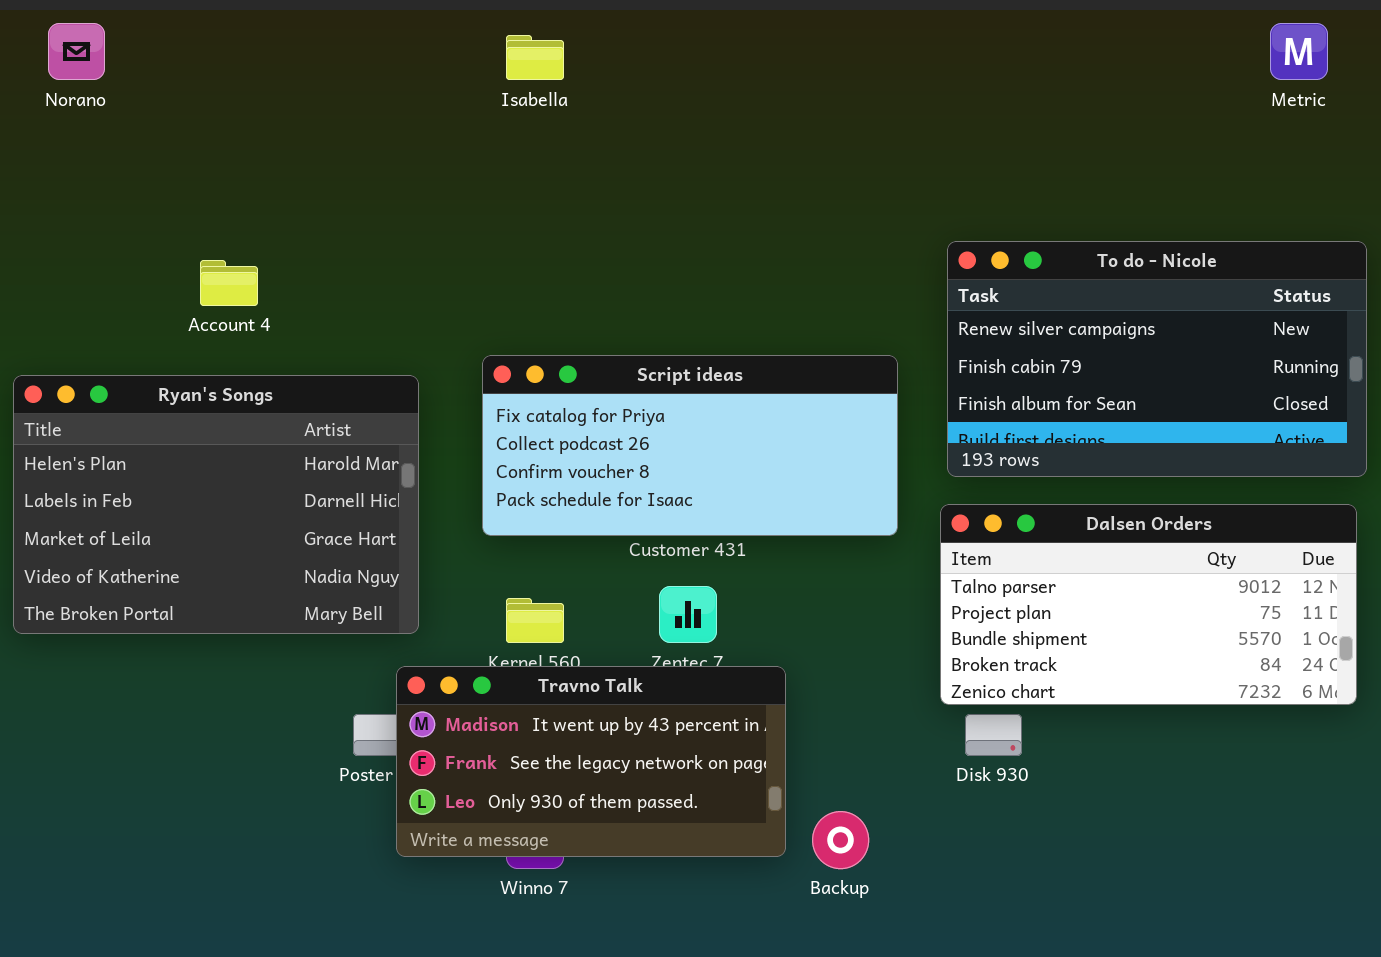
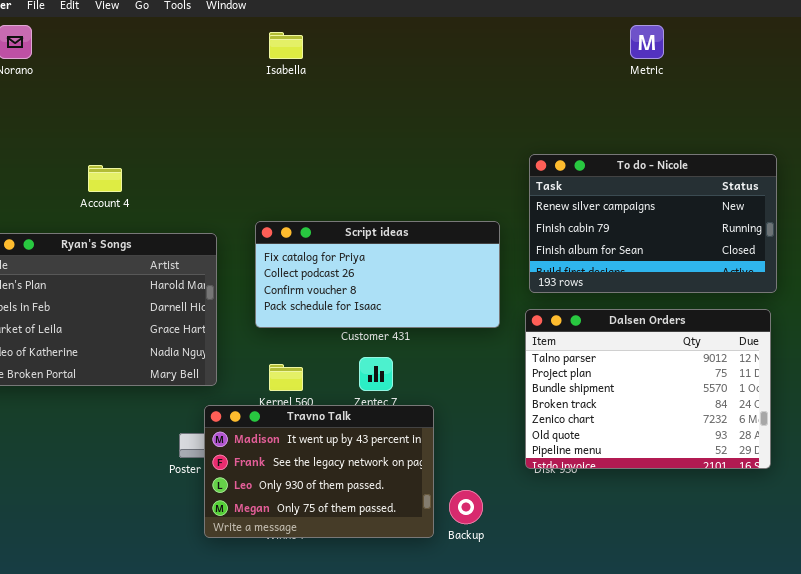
Metric: [1270,23,1328,80] -> [630,25,664,59], moved
Dalsen Orders: [940,504,1357,705] -> [525,309,771,469], resized
Travno Talk: [396,666,786,857] -> [204,405,434,538], resized

